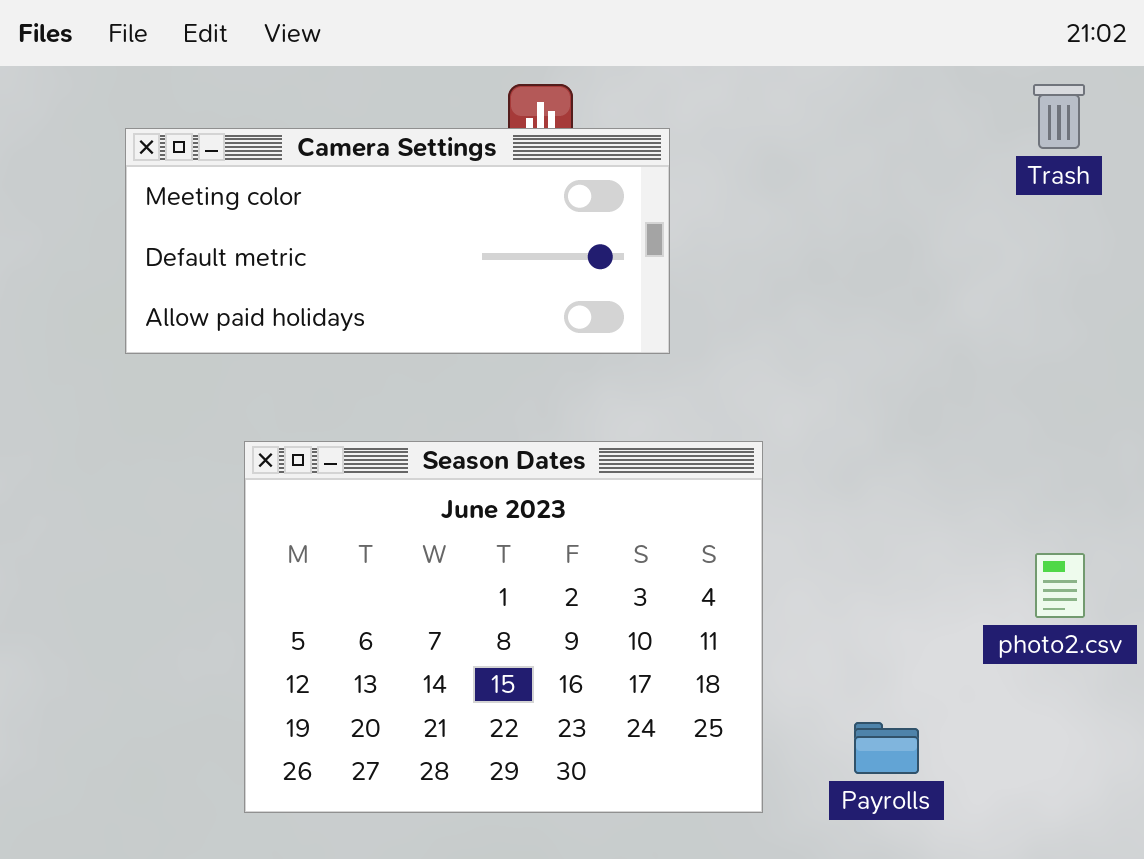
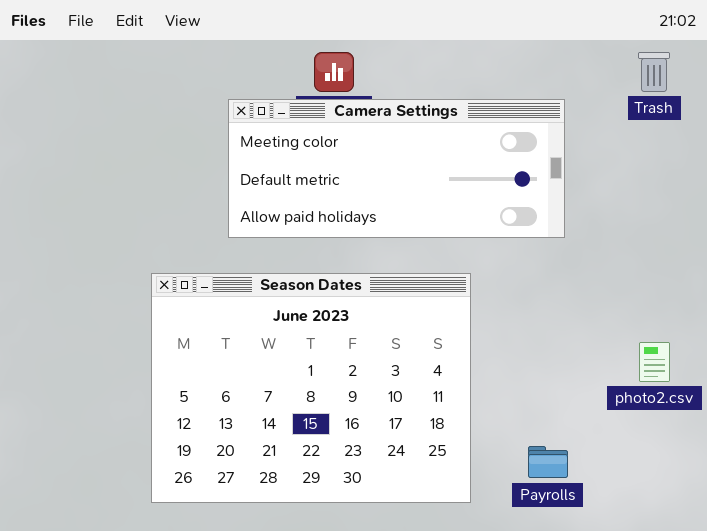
Camera Settings: [125,128,670,354] -> [228,99,565,238], moved

